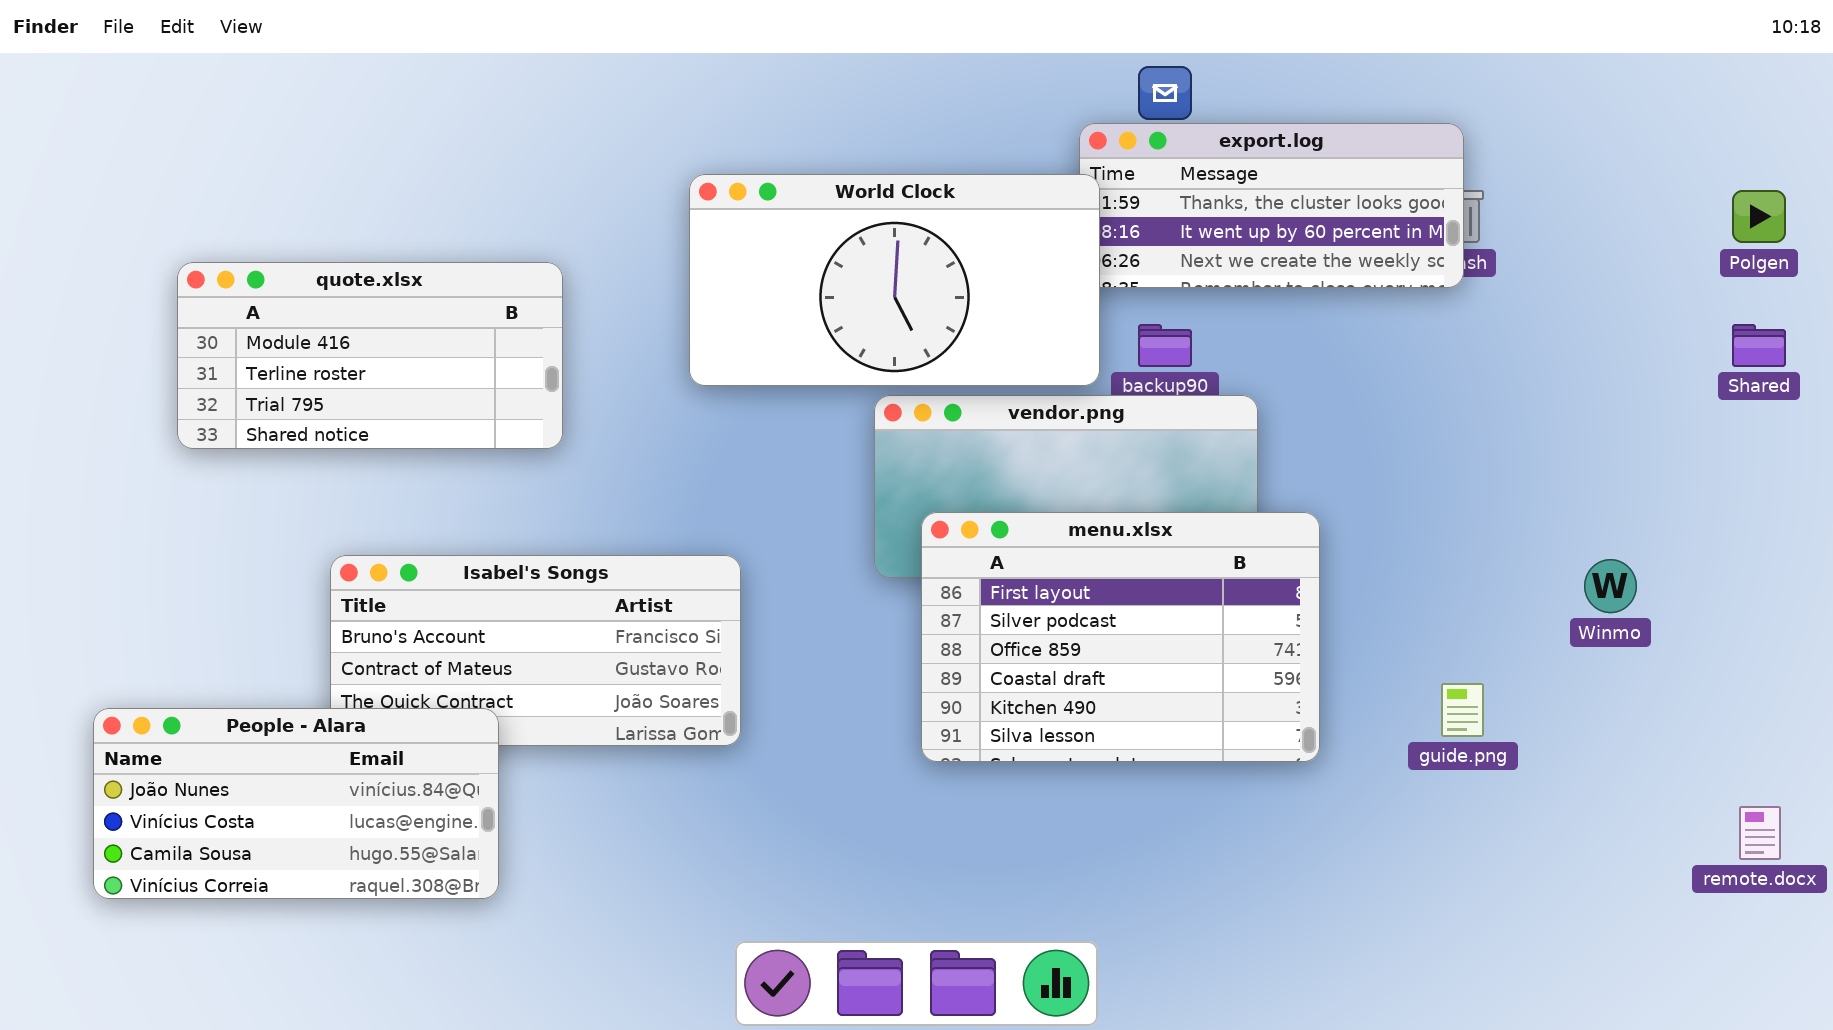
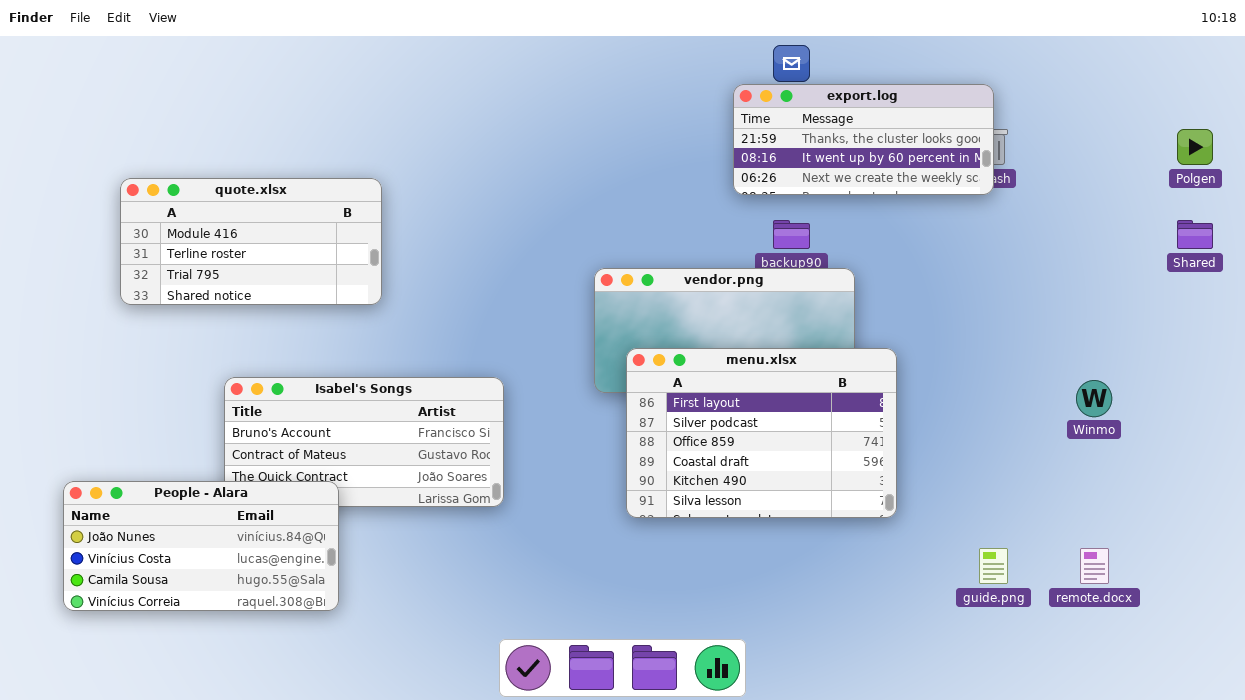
World Clock: [689,174,1100,386] -> none, closed
guide.png: [1441,683,1484,737] -> [979,548,1008,584], moved
remote.docx: [1739,806,1781,860] -> [1080,548,1109,584], moved

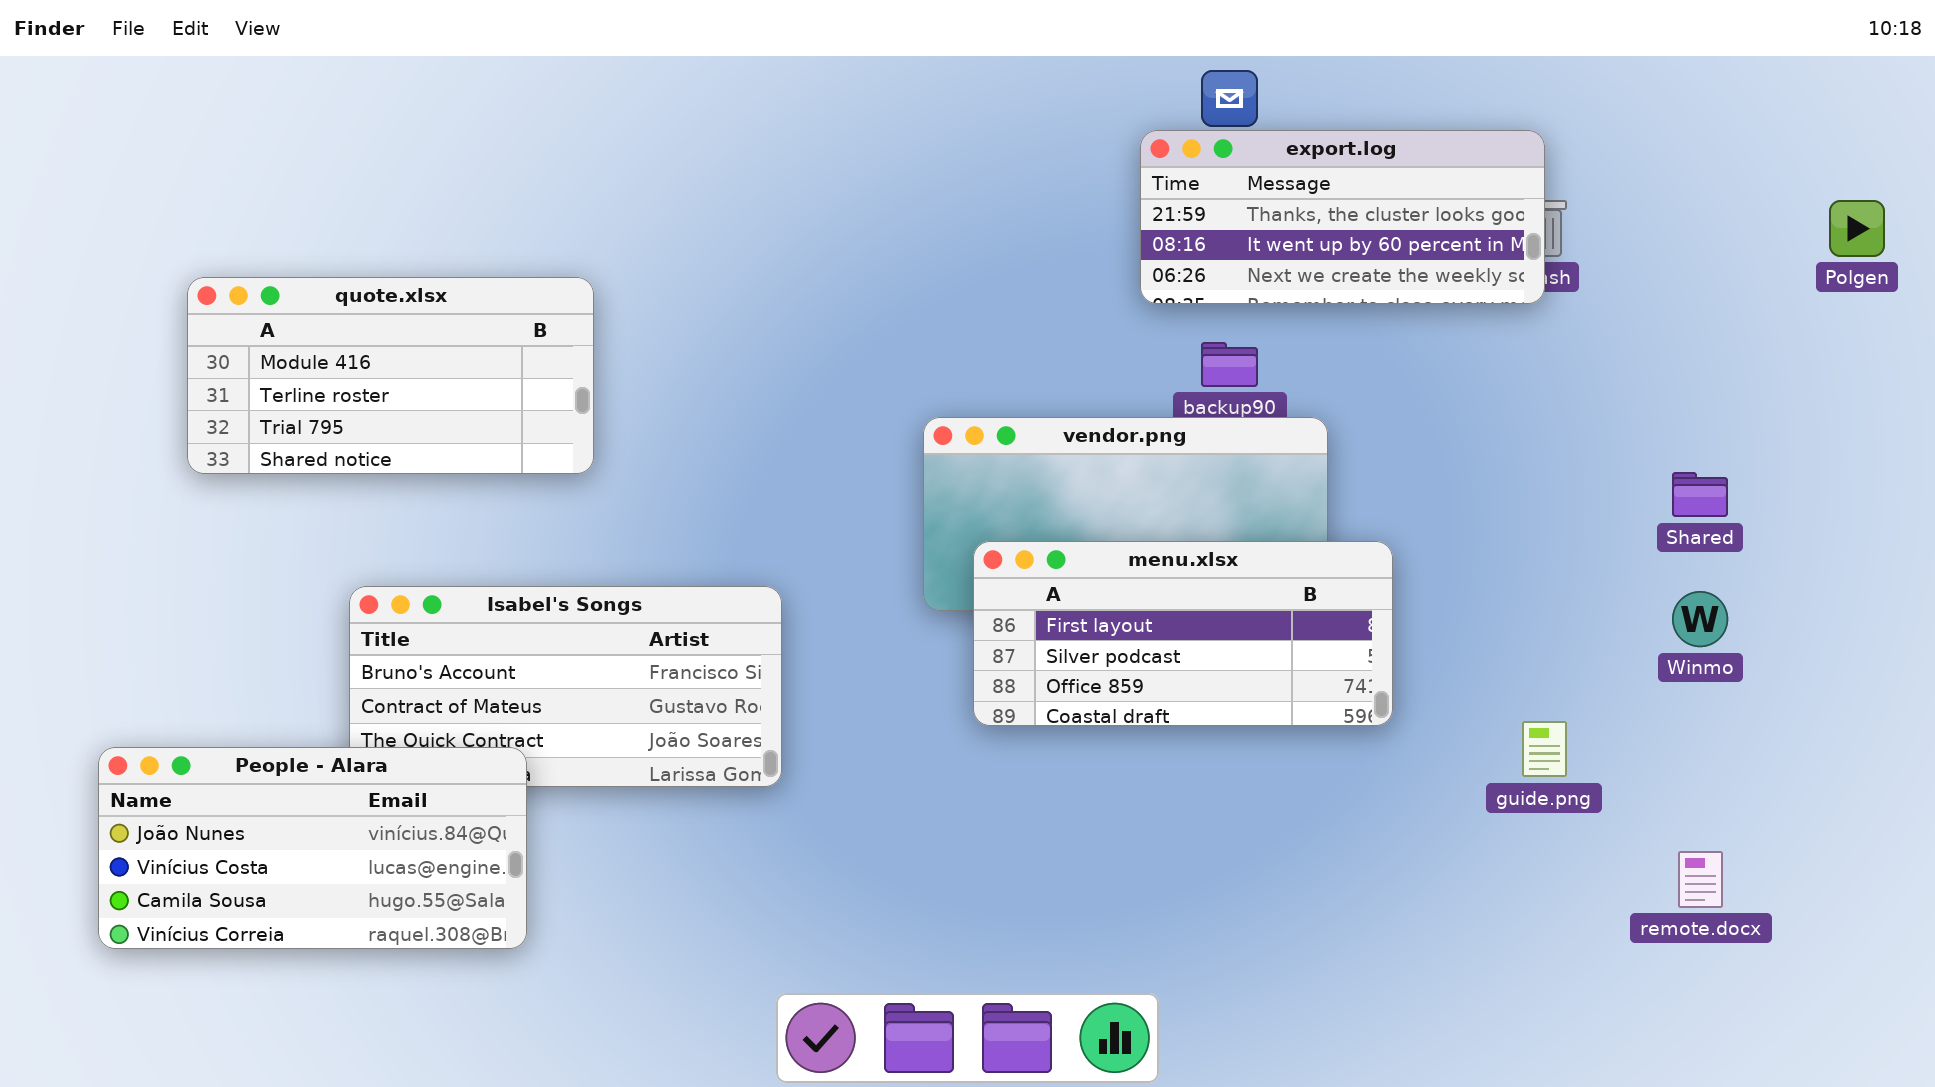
Shared: [1177,220,1213,249] -> [1672,472,1728,517], moved
menu.xlsx: [626,348,897,518] -> [973,541,1393,726], resized
guide.png: [979,548,1008,584] -> [1522,721,1567,777], moved

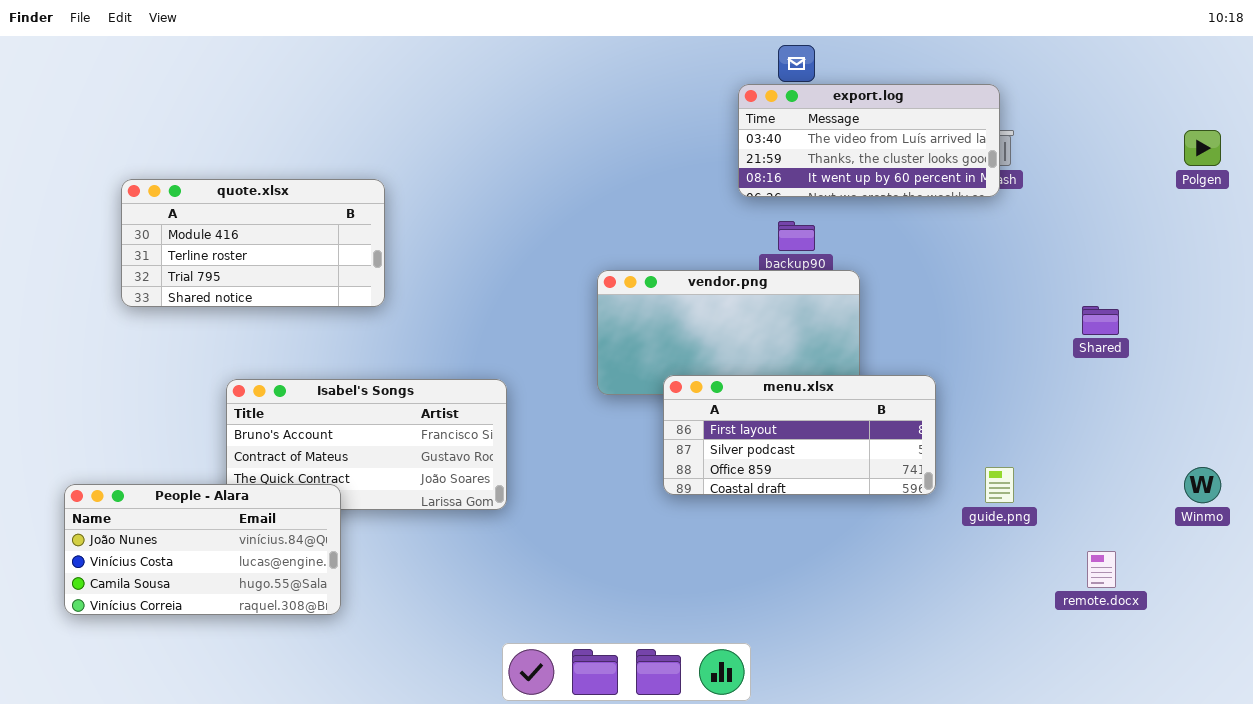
export.log: [1140,130,1545,304] -> [738,84,1000,197], scrolled up 1 row
menu.xlsx: [973,541,1393,726] -> [663,375,936,495], moved
Winmo: [1672,591,1728,647] -> [1184,467,1221,503], moved

